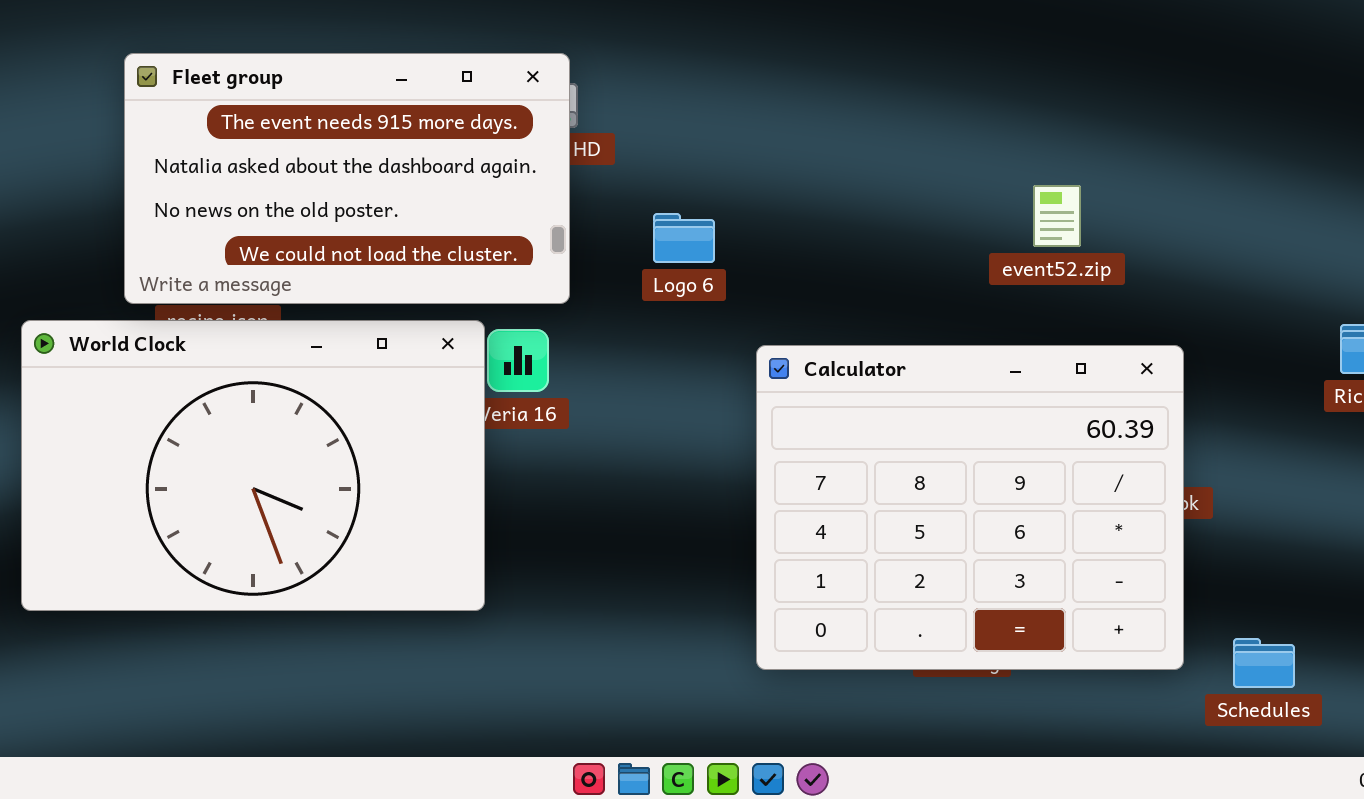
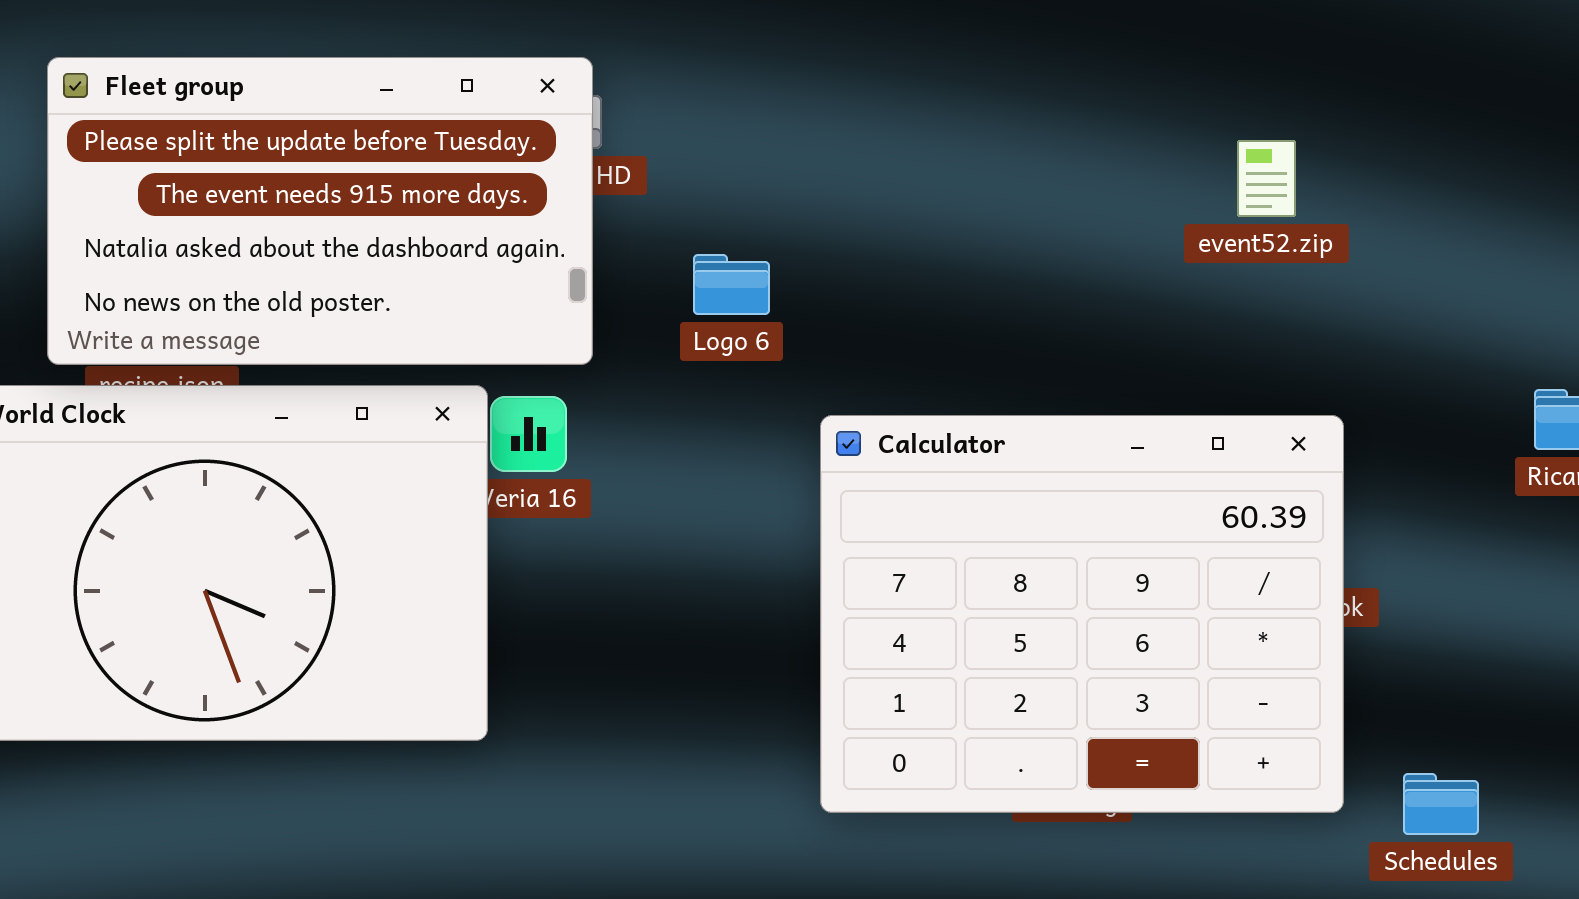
Fleet group: [124,53,570,304] -> [47,57,593,365], scrolled up 1 row
event52.zip: [1033,185,1081,247] -> [1237,140,1296,217], moved

